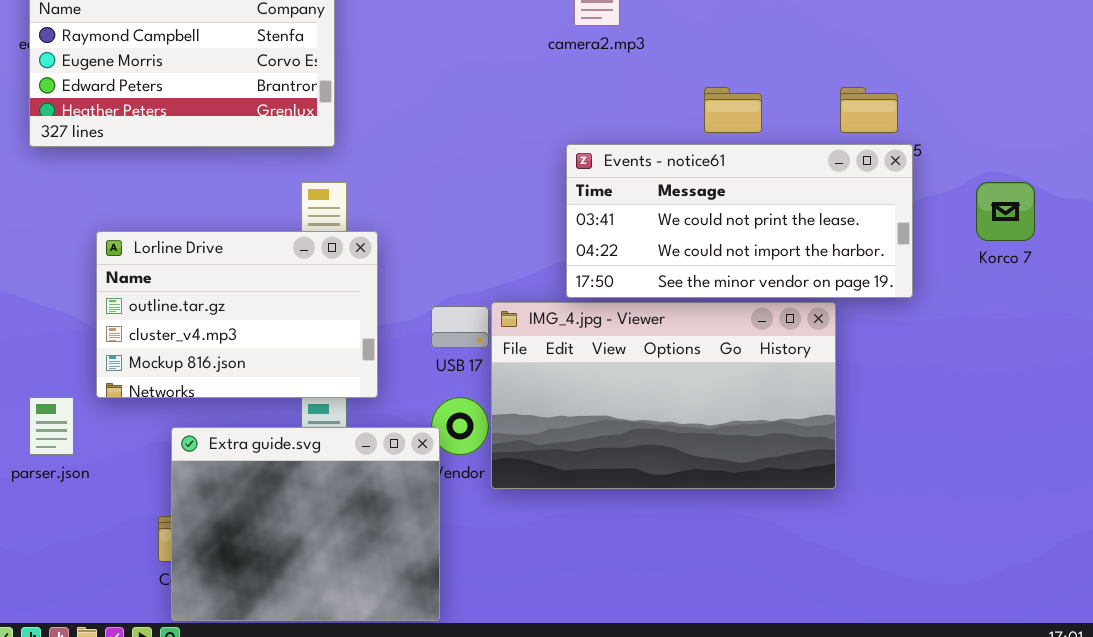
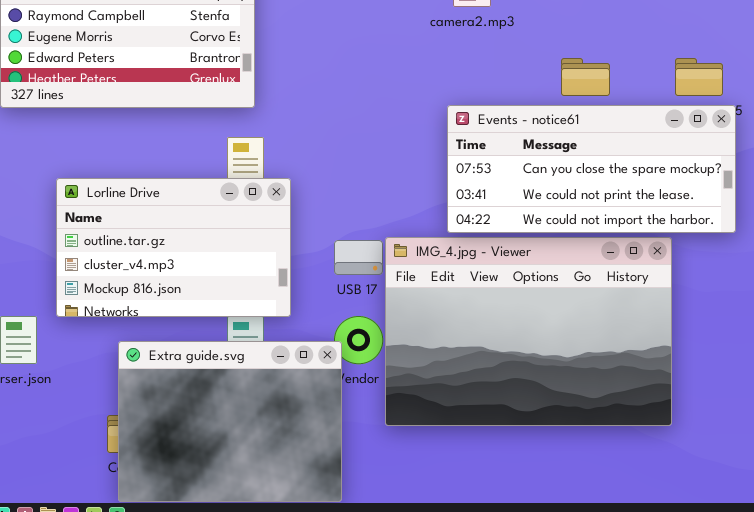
Events - notice61: [566,144,913,298] -> [447,105,736,233], scrolled up 1 row
IMG_4.jpg - Viewer: [491,302,836,489] -> [385,237,672,426], resized

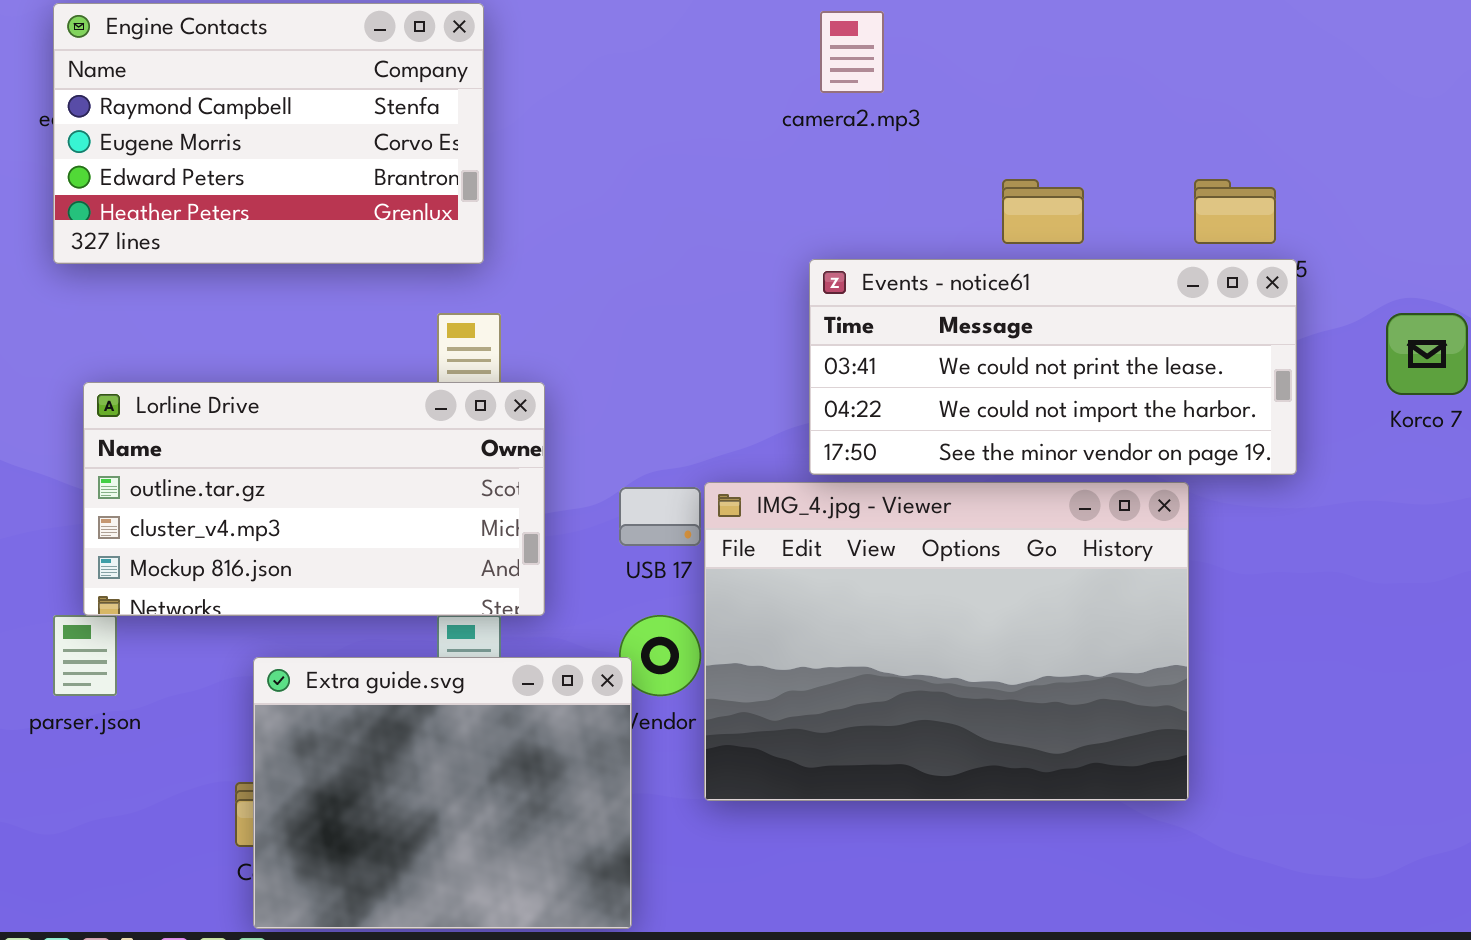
Events - notice61: [447,105,736,233] -> [809,259,1297,475], scrolled down 1 row
Lorline Drive: [56,178,291,317] -> [83,382,545,616], resized

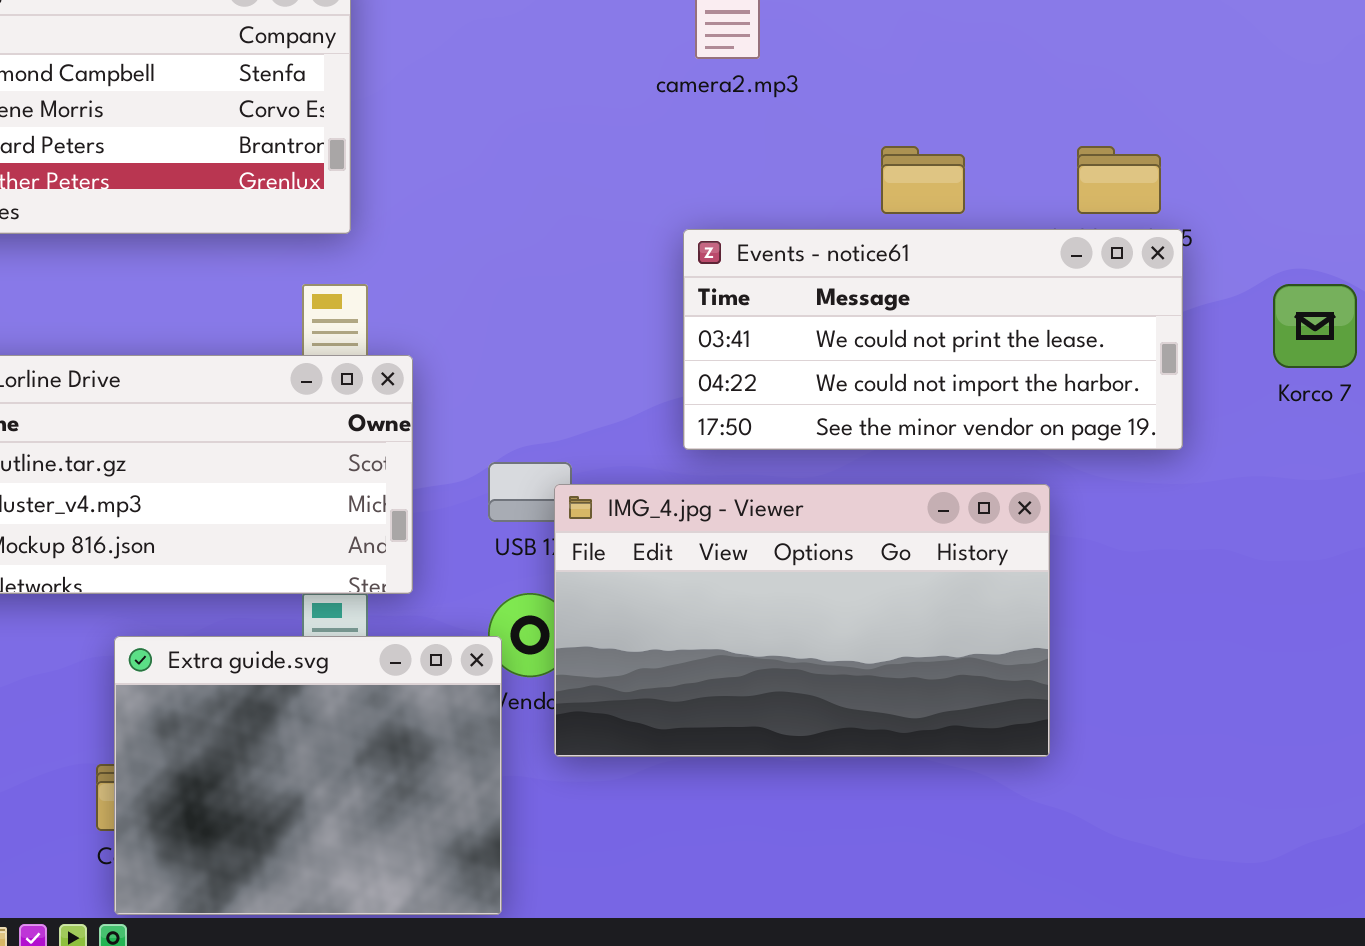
IMG_4.jpg - Viewer: [704,482,1189,801] -> [554,484,1050,757], moved, resized

